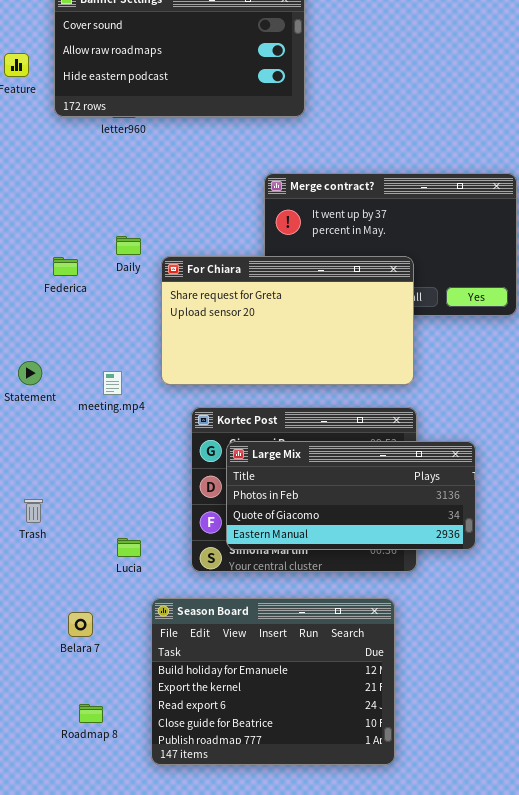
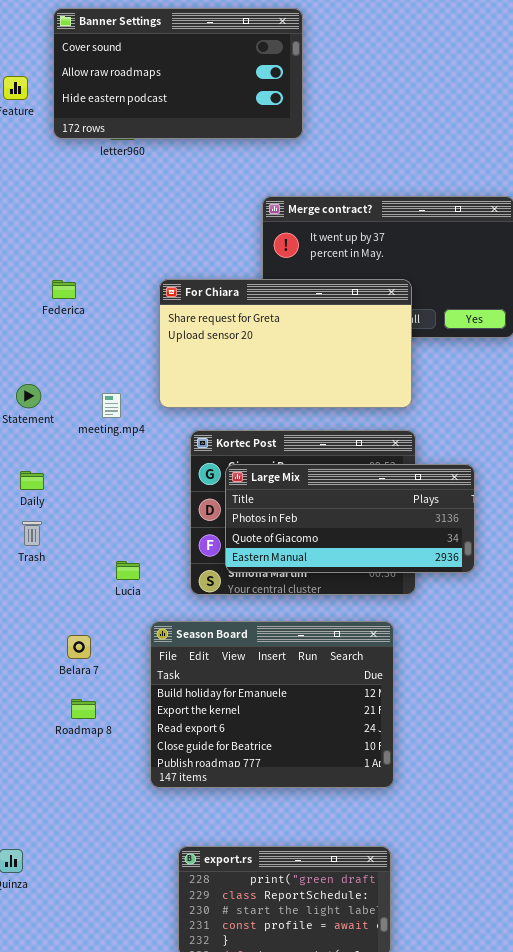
Daily: [116,236,141,255] -> [20,471,44,490], moved
Roadmap 8: [79,704,103,723] -> [71,699,96,719], moved

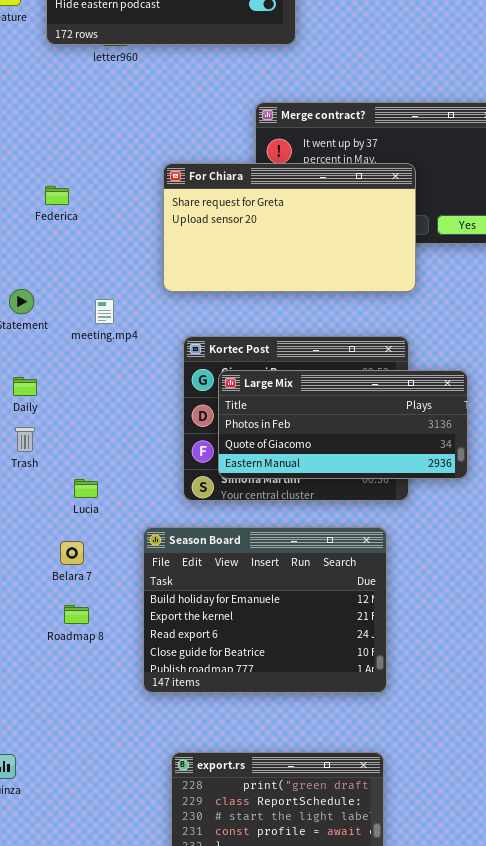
For Chiara: [159,279,412,408] -> [163,163,416,292], moved
Lucia: [116,561,140,580] -> [74,479,98,498], moved

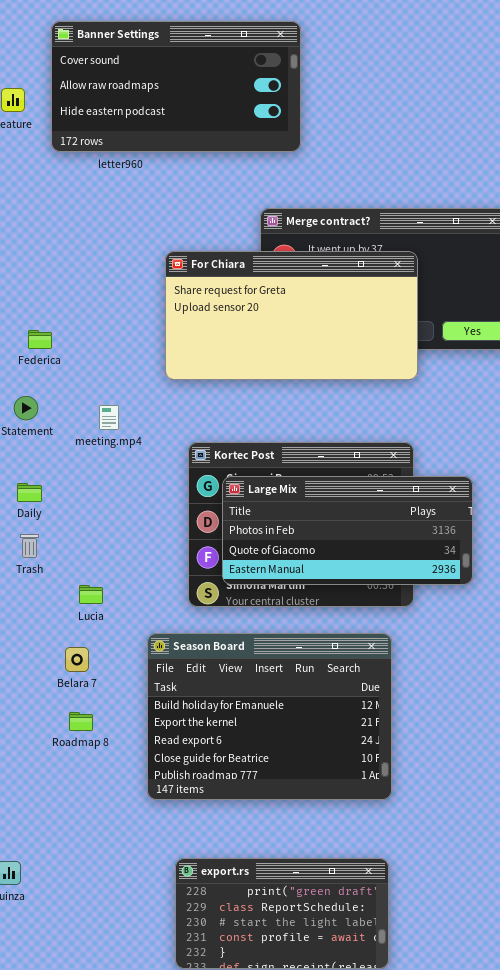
For Chiara: [163,163,416,292] -> [165,251,418,380], moved
Federica: [45,186,69,205] -> [28,330,52,349], moved

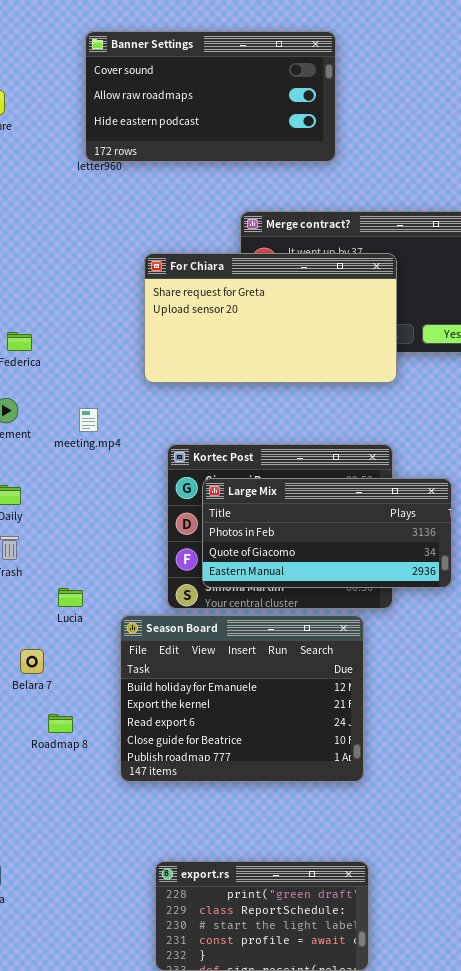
Banner Settings: [51,21,301,152] -> [85,31,336,162], moved
Season Board: [147,633,392,800] -> [120,615,364,782], moved
Belara 7: [65,647,89,672] -> [20,649,44,674], moved

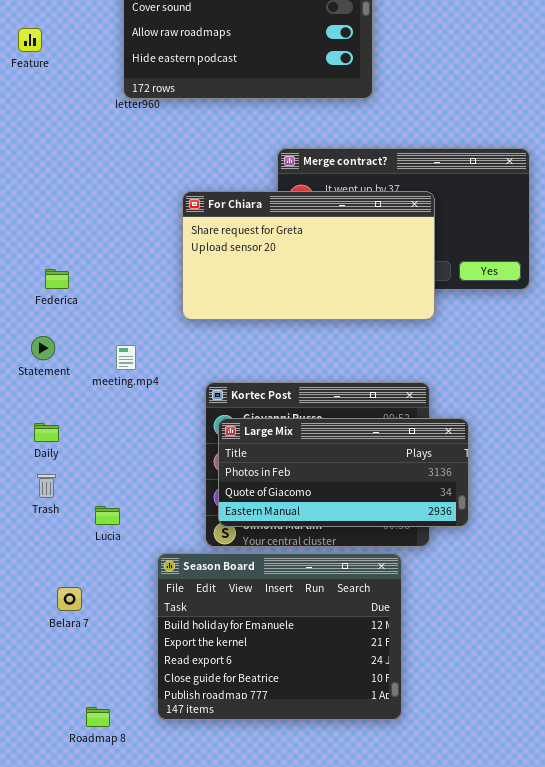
Large Mix: [202,478,452,588] -> [218,418,469,527], moved
Lucia: [58,588,83,607] -> [95,506,120,525], moved
Roadmap 8: [48,714,73,733] -> [86,707,110,727], moved

